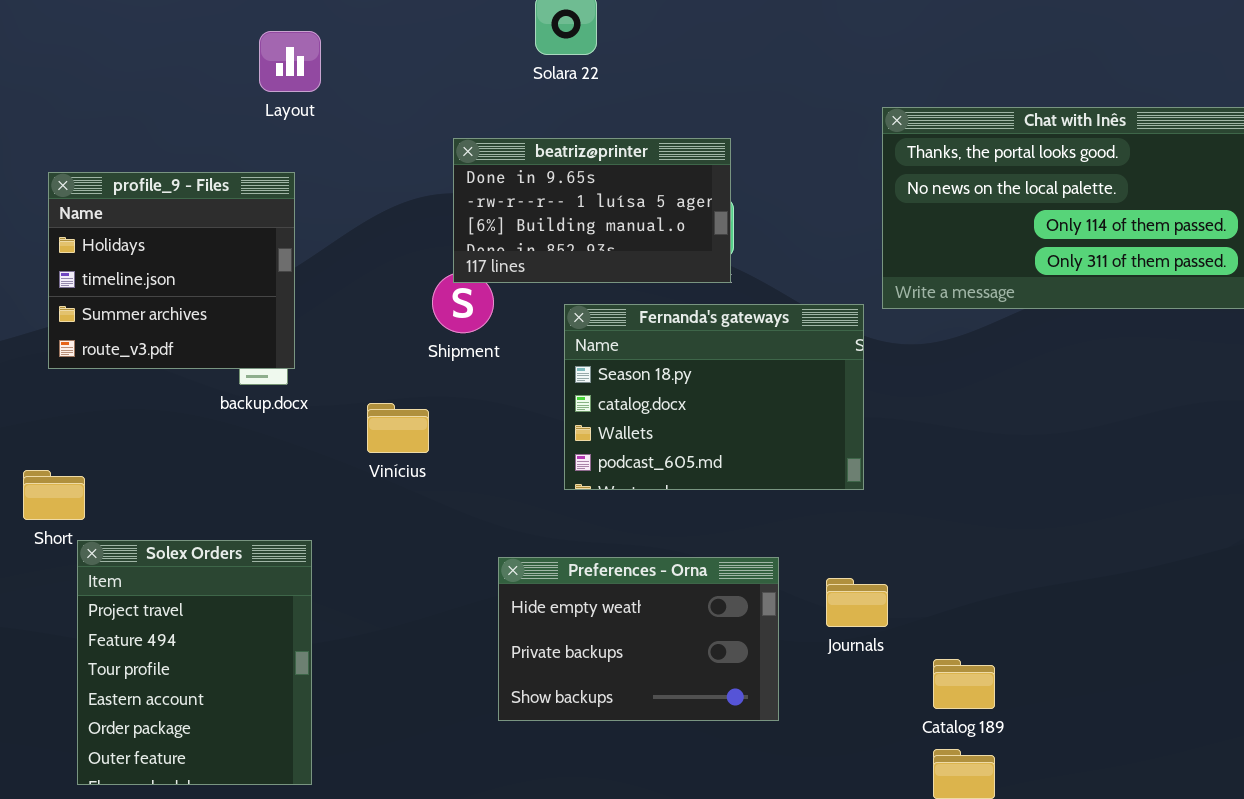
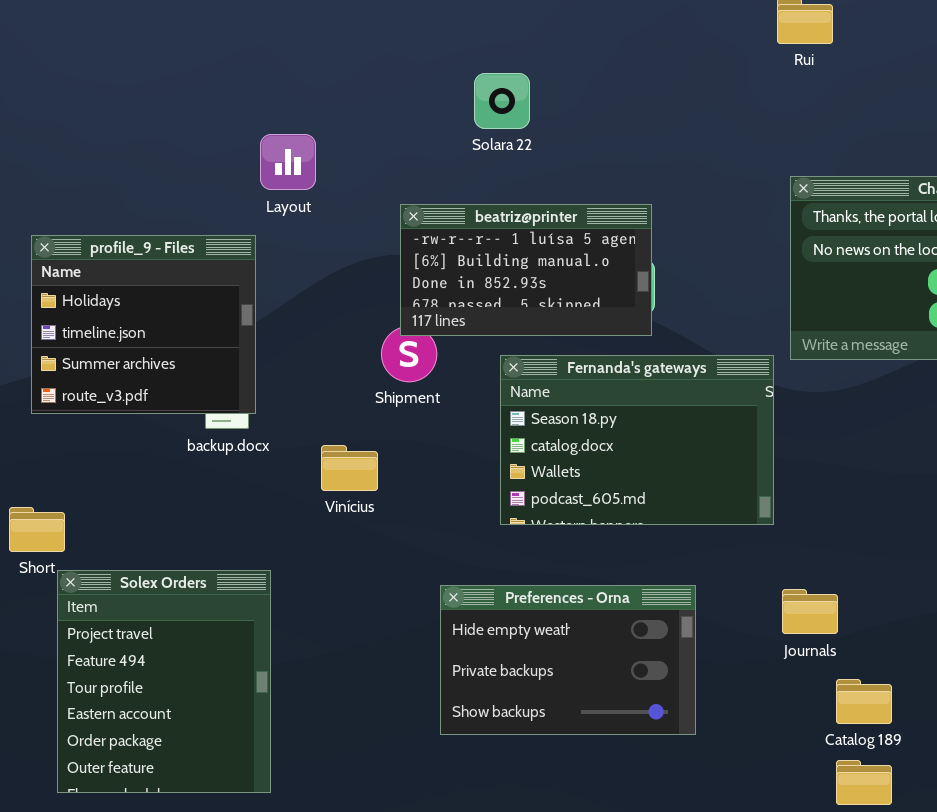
Layout: [259,31,321,92] -> [260,134,316,190], moved
beatriz@printer: [453,138,731,283] -> [400,204,652,336], scrolled down 1 row
Journals: [826,578,888,627] -> [782,589,838,634], moved

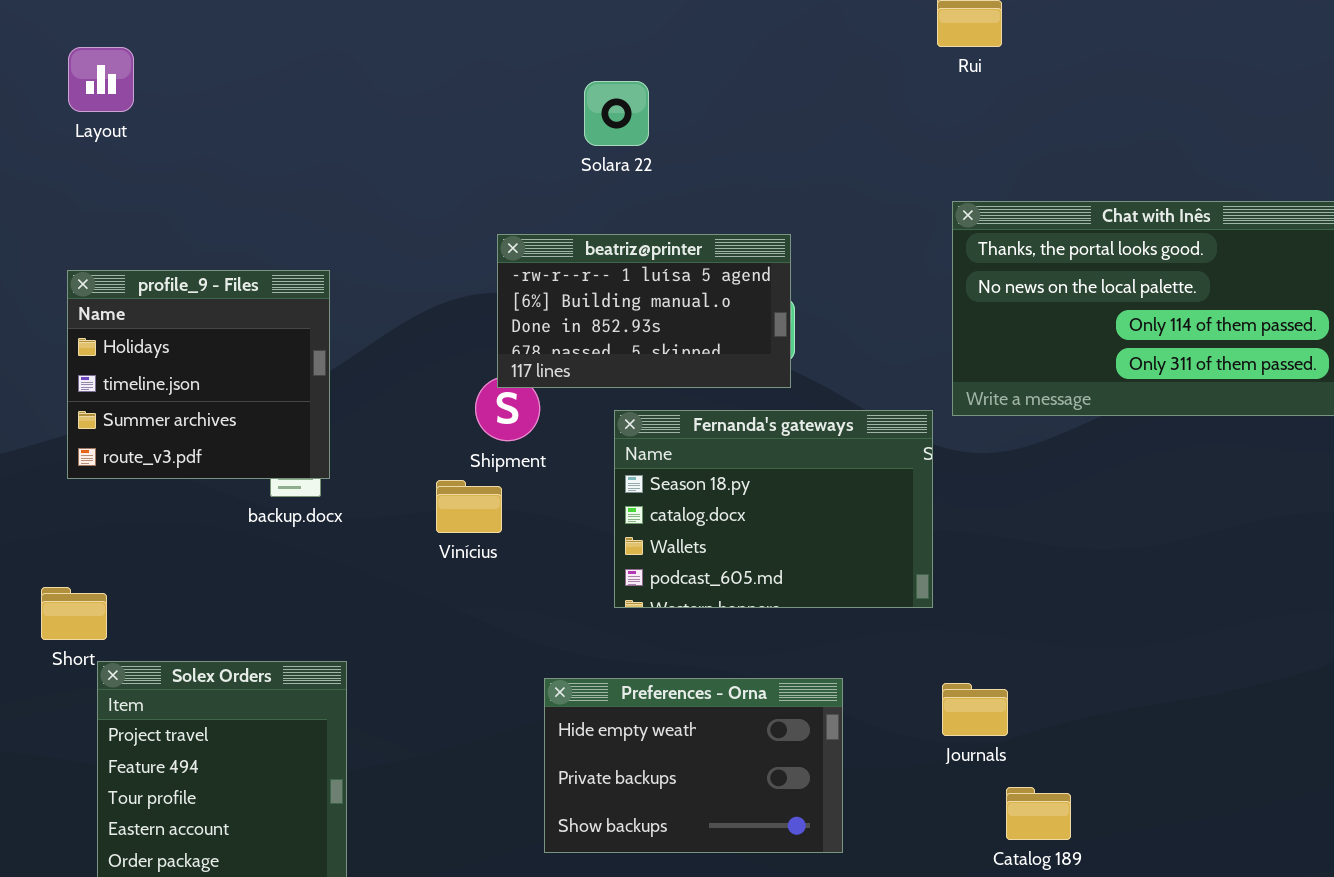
Layout: [260,134,316,190] -> [68,47,134,112], moved
Vinícius: [321,445,378,491] -> [436,480,502,533], moved

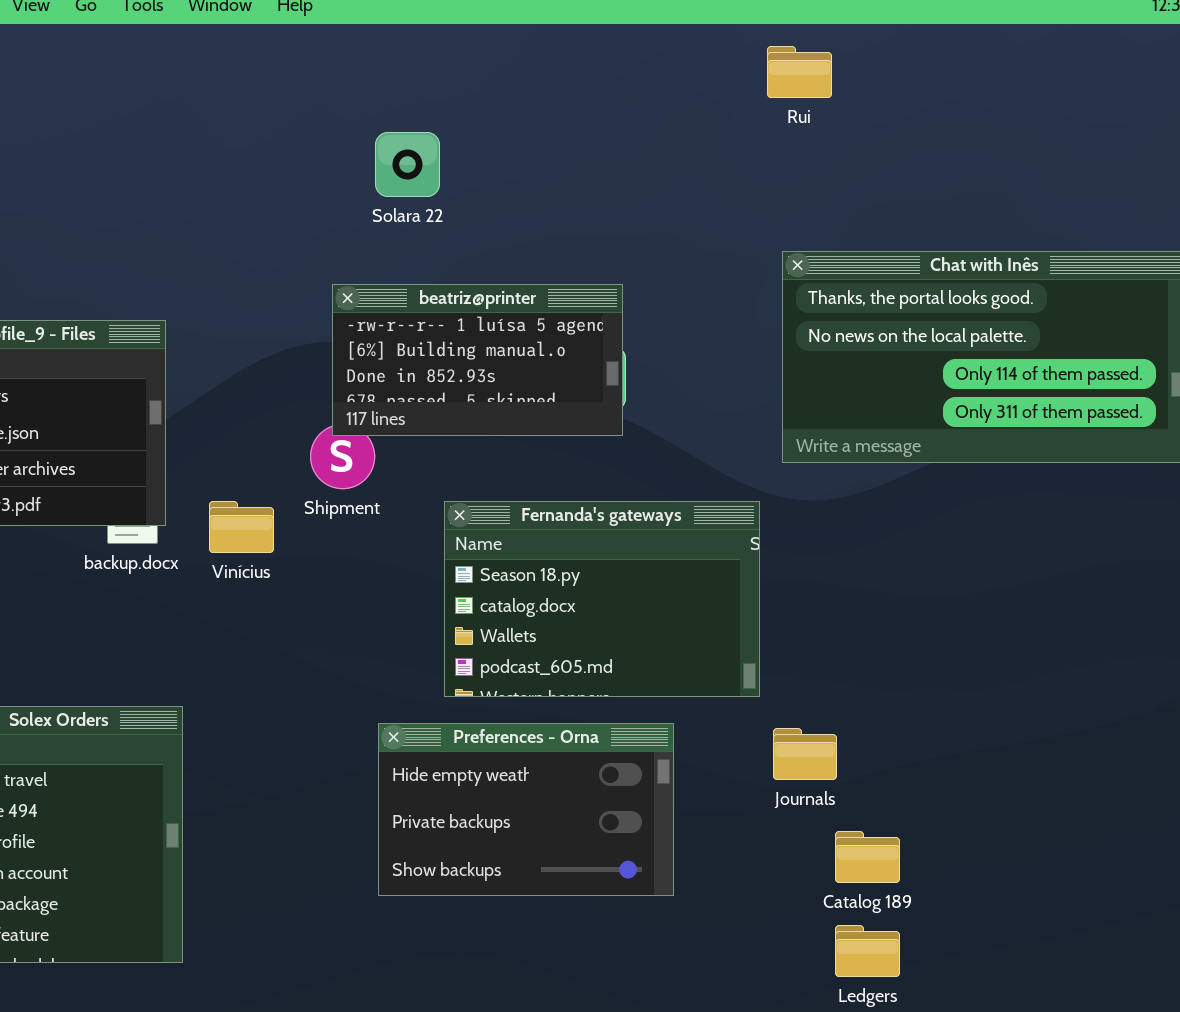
Solara 22: [584,81,649,146] -> [375,132,440,197], moved
Fernanda's gateways: [614,410,933,608] -> [444,501,760,697], moved
Vinícius: [436,480,502,533] -> [209,501,274,553], moved

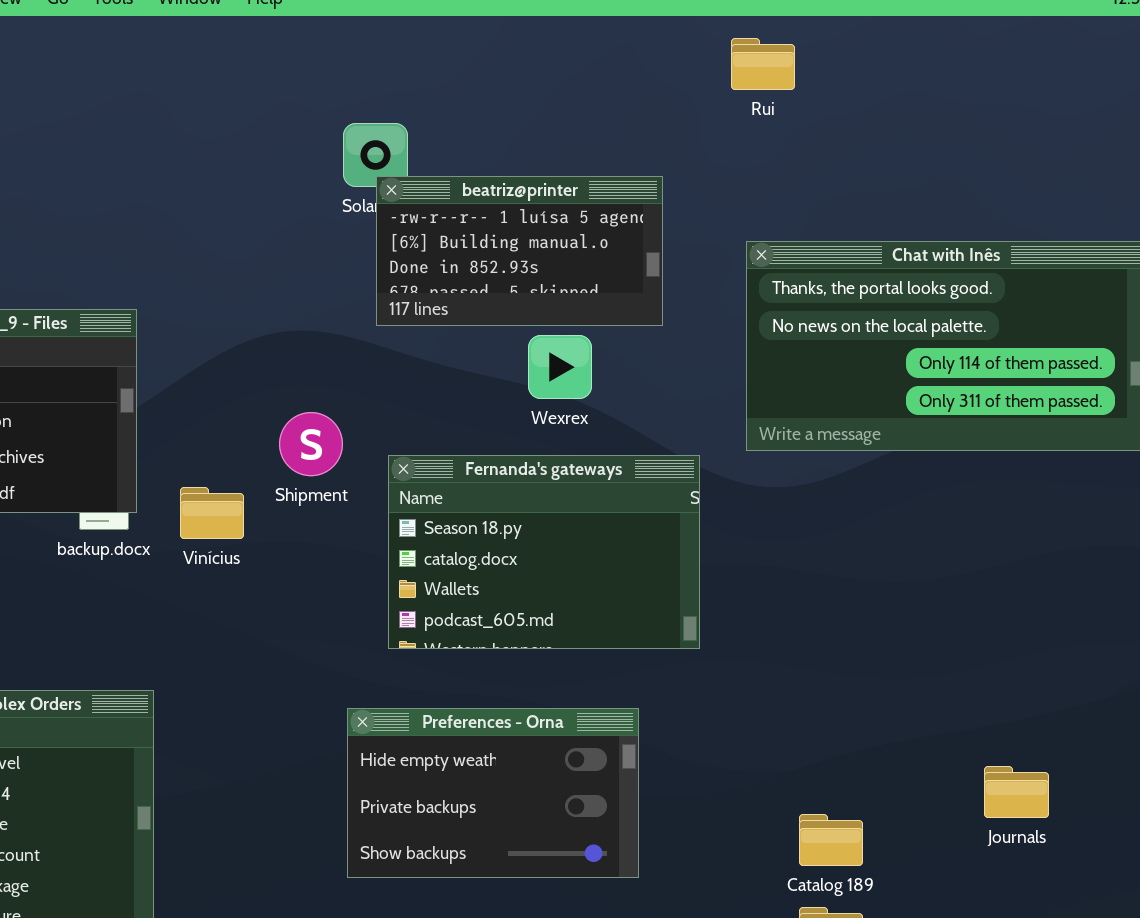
beatriz@printer: [332,284,623,436] -> [376,176,663,326], moved
Fernanda's gateways: [444,501,760,697] -> [388,455,700,649], moved
Journals: [773,728,837,780] -> [984,766,1049,818], moved

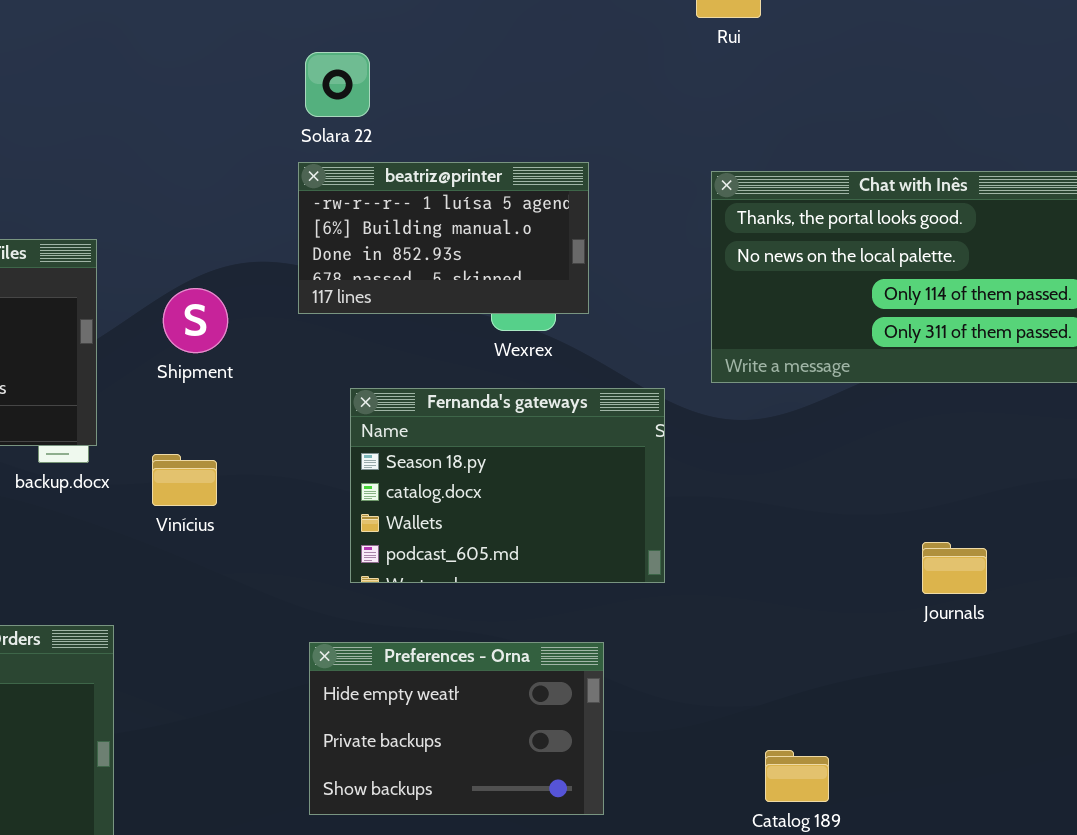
beatriz@printer: [376,176,663,326] -> [298,162,589,314], moved
Shipment: [279,412,343,476] -> [163,288,228,353], moved
Vinícius: [180,487,244,539] -> [152,454,217,506], moved
Journals: [984,766,1049,818] -> [922,542,987,594], moved

